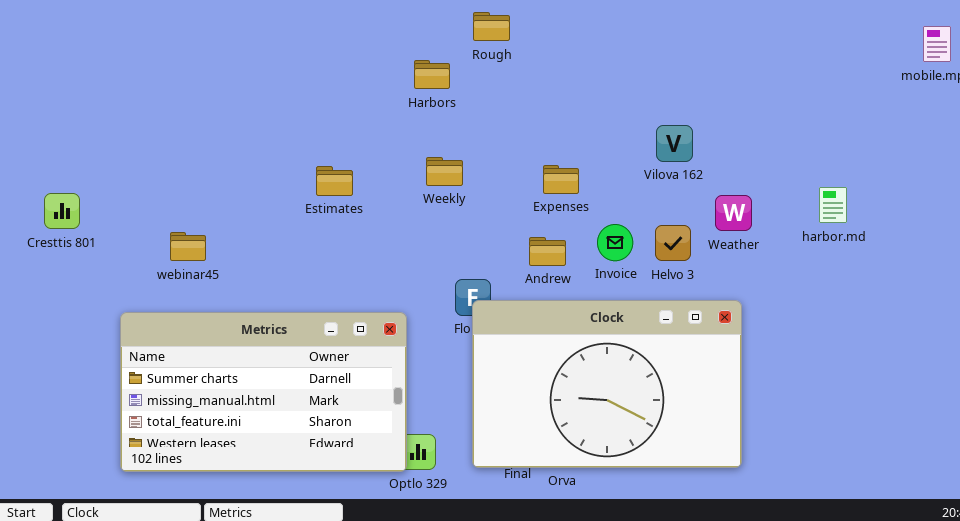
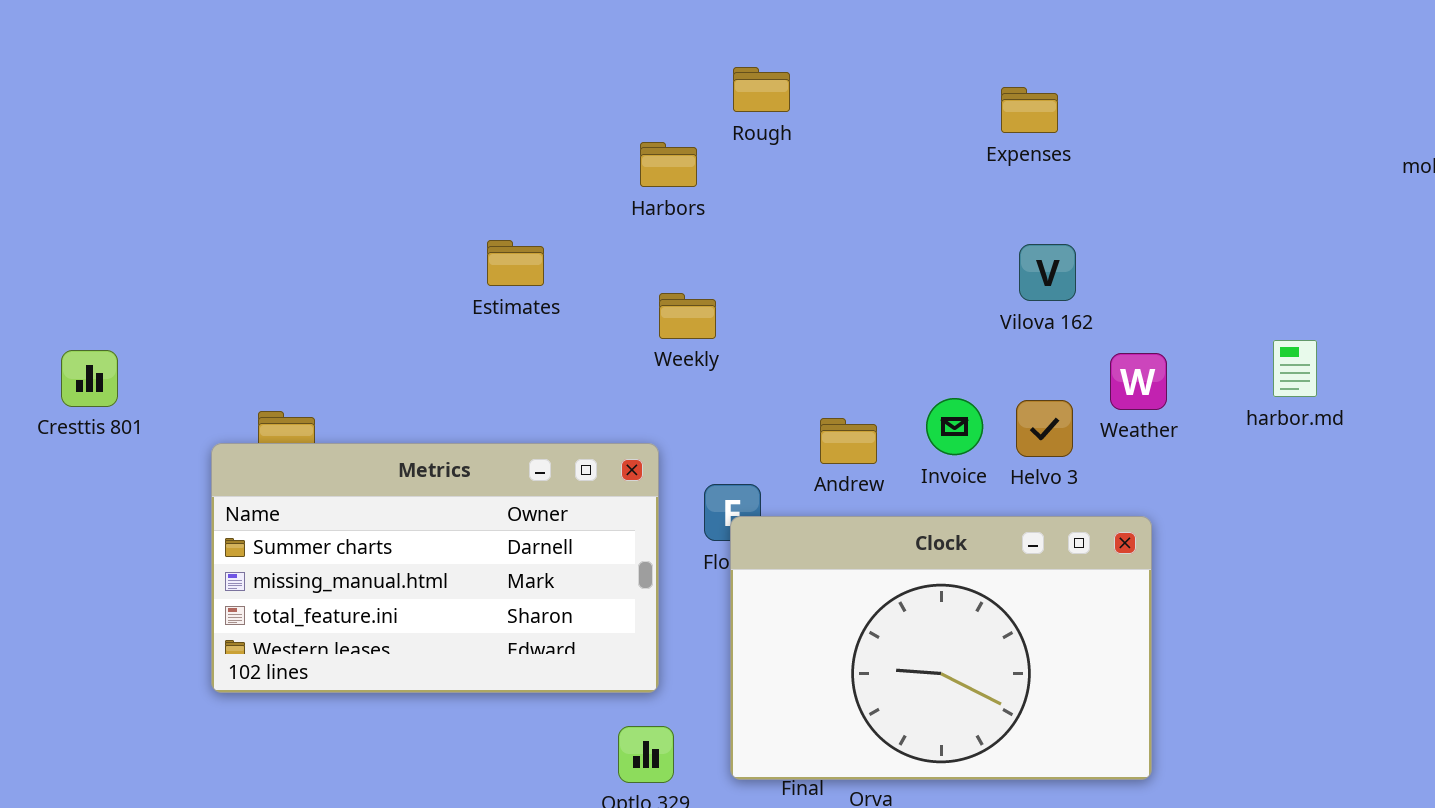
Expenses: [543,165,579,194] -> [1001,87,1058,133], moved
Estimates: [316,166,353,196] -> [487,240,544,286], moved
Metrics: [120,312,407,472] -> [211,443,659,693], moved

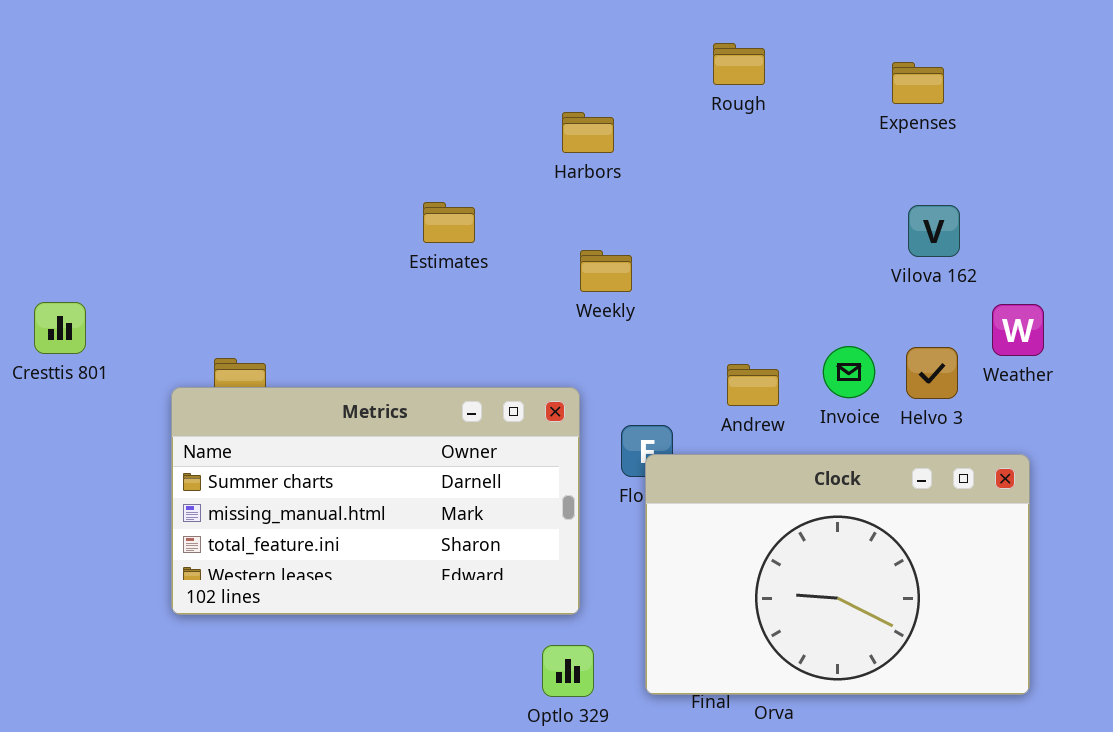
Rough: [733,67,790,112] -> [713,43,765,85], moved

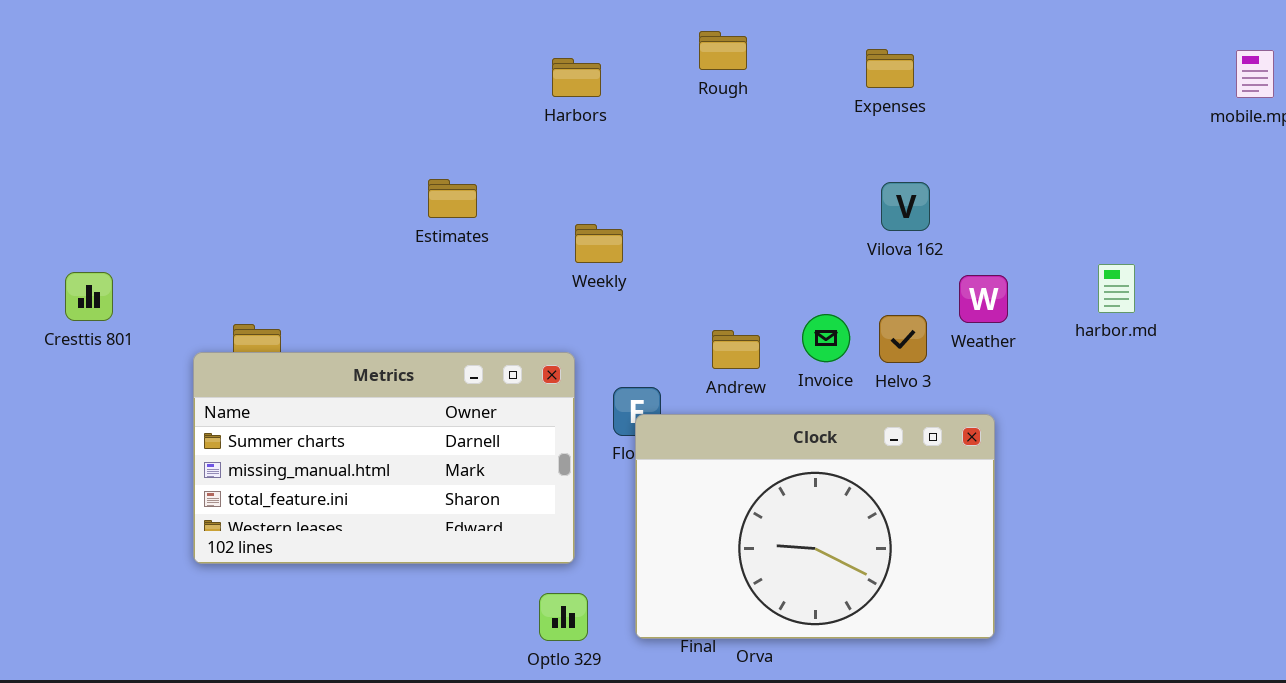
Harbors: [562,112,614,153] -> [552,58,601,97], moved

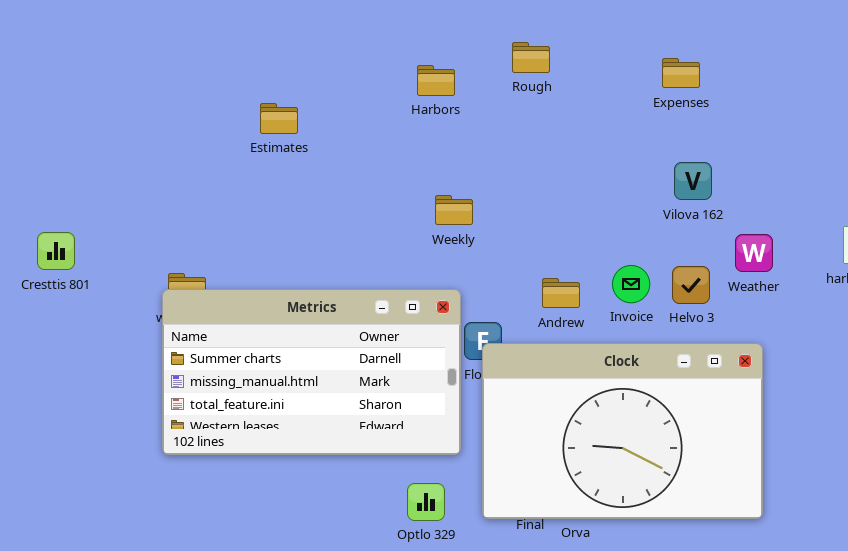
Rough: [699,31,747,70] -> [512,42,550,73], moved
Estimates: [428,179,477,218] -> [260,103,298,134], moved
Metrics: [193,352,575,564] -> [162,289,461,455], moved

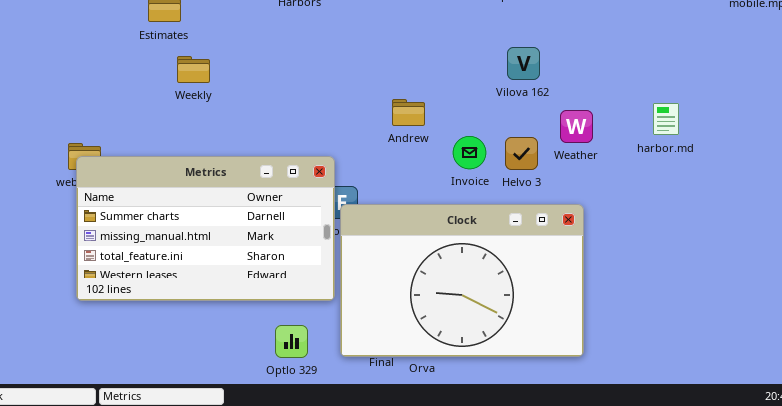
Weekly: [435,195,473,225] -> [177,56,210,83], moved
Andrew: [542,278,580,308] -> [392,99,425,126], moved
Metrics: [162,289,461,455] -> [76,156,335,301], moved

